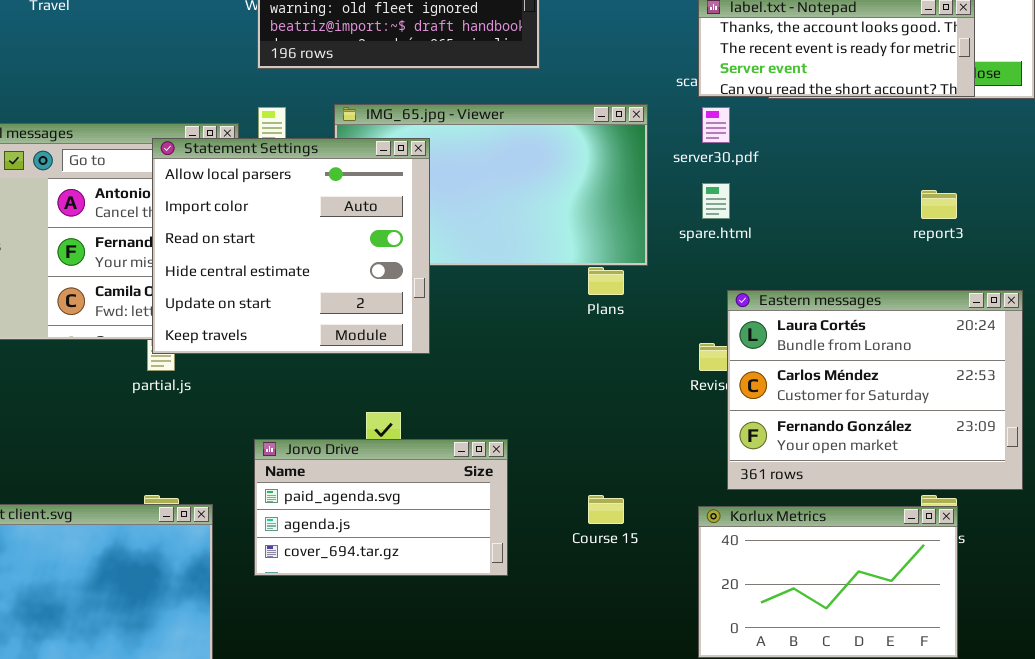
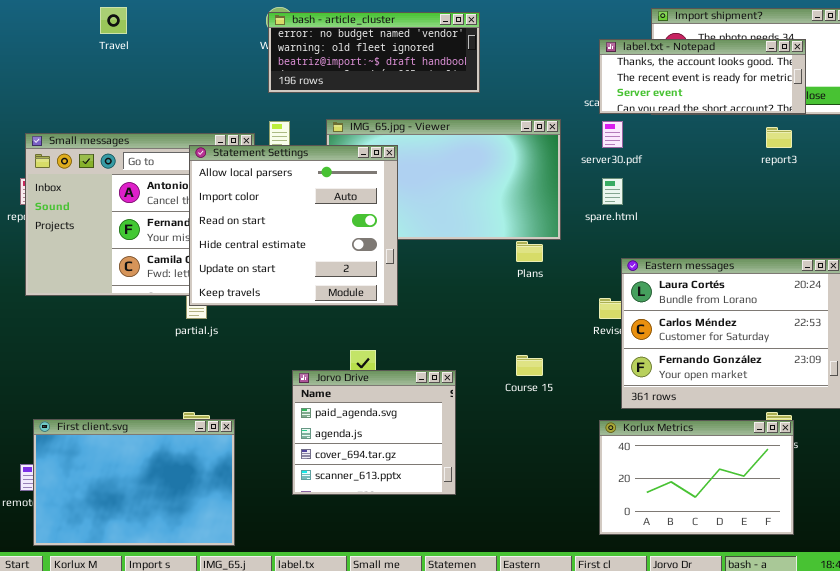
report3: [921,190,957,219] -> [766,127,792,148], moved
Jorvo Drive: [254,439,508,576] -> [292,370,456,495], resized
Course 15: [588,495,624,524] -> [516,355,543,376], moved

